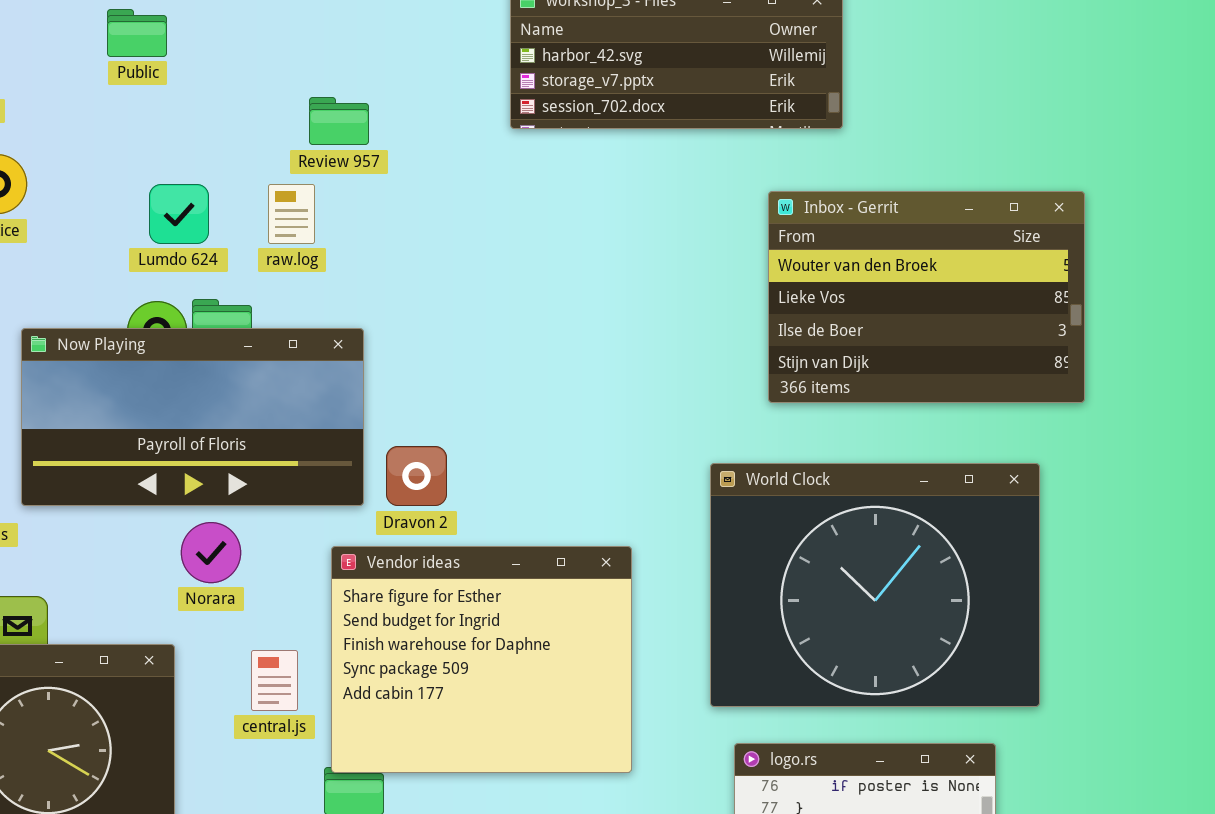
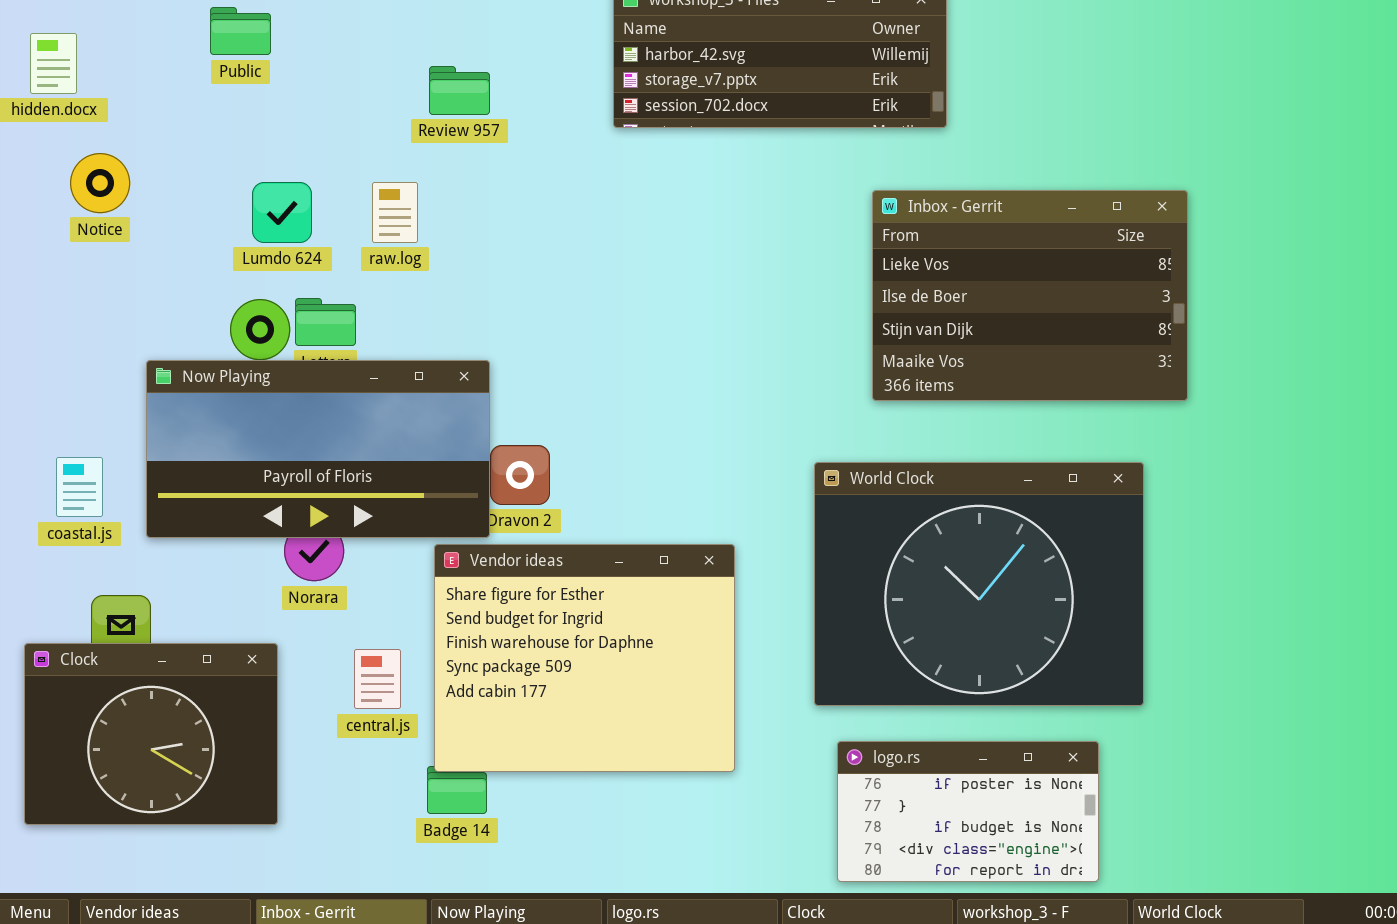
Review 957: [309,97,369,145] -> [429,66,490,115], moved
Inbox - Gerrit: [768,191,1085,403] -> [872,190,1188,401], scrolled down 1 row
Now Playing: [21,328,364,506] -> [146,360,490,538], moved

